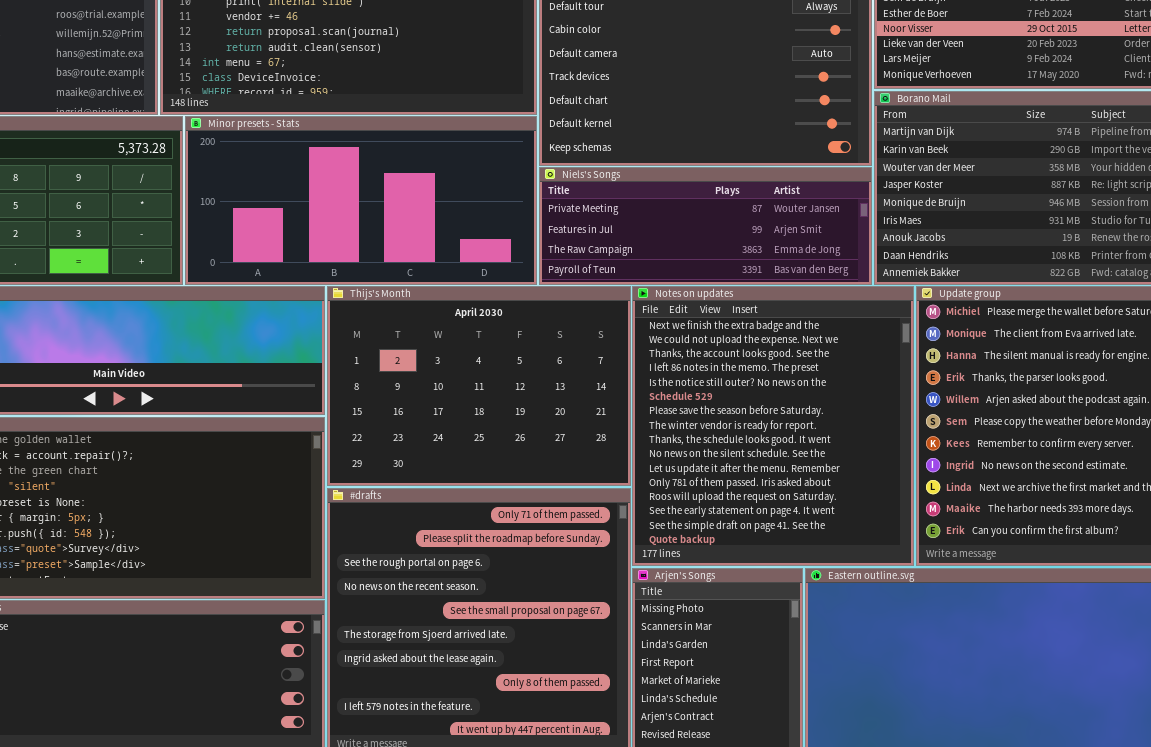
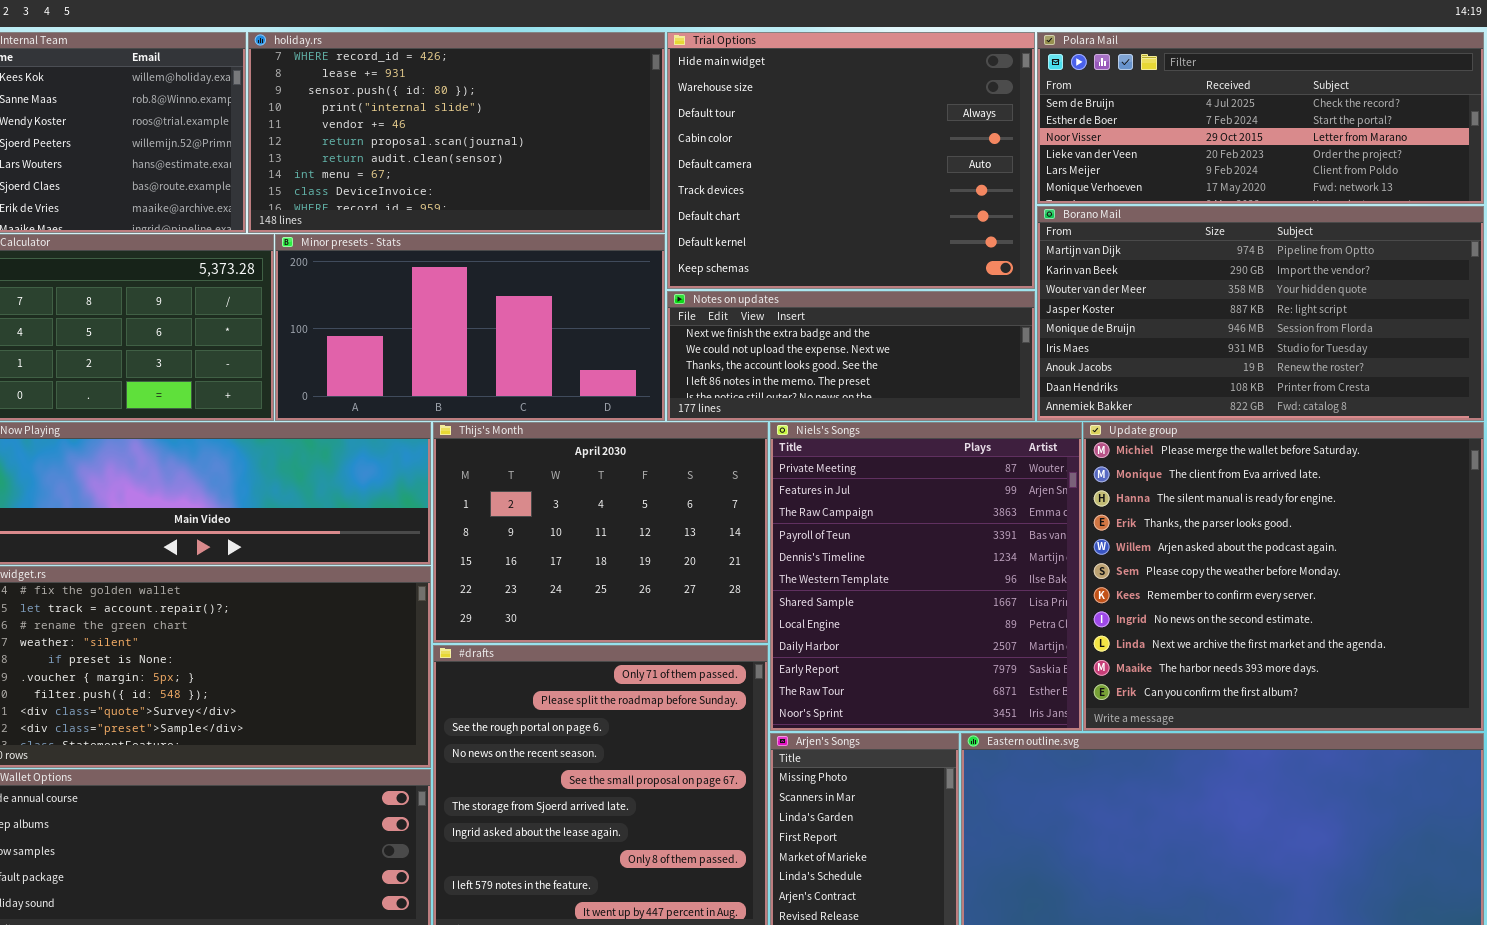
Niels's Songs: [539,167,872,285] -> [770,422,1082,731], moved, resized
Notes on updates: [632,286,914,566] -> [667,291,1035,421], moved, resized

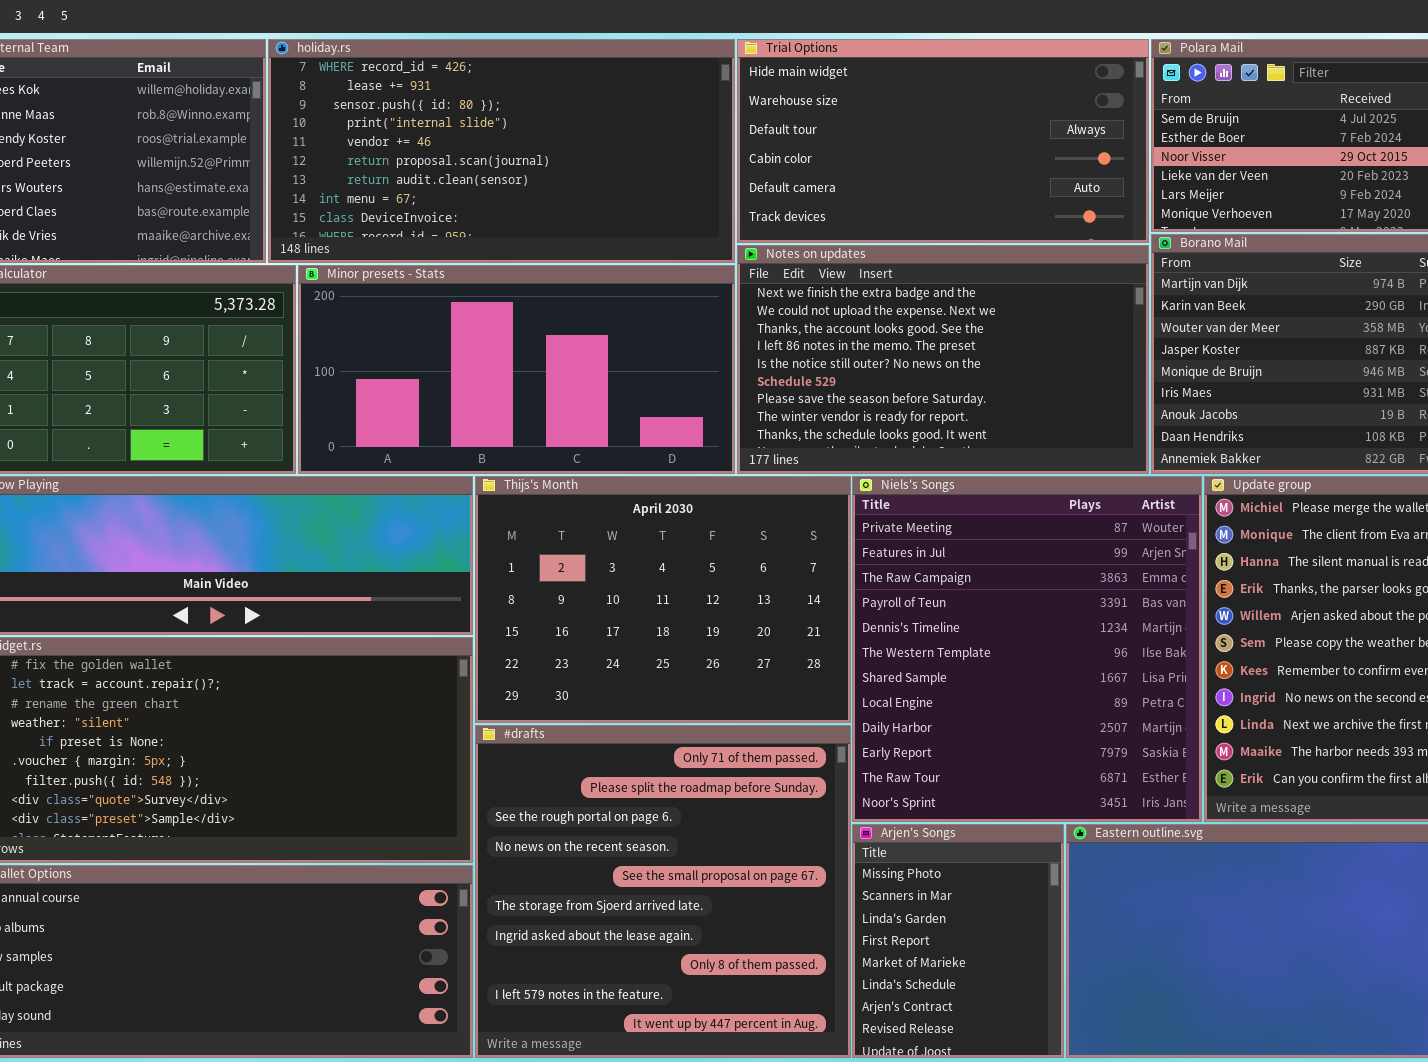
Trial Options: [667,32,1035,289] -> [737,39,1149,243], resized
Notes on updates: [667,291,1035,421] -> [737,245,1149,474], resized

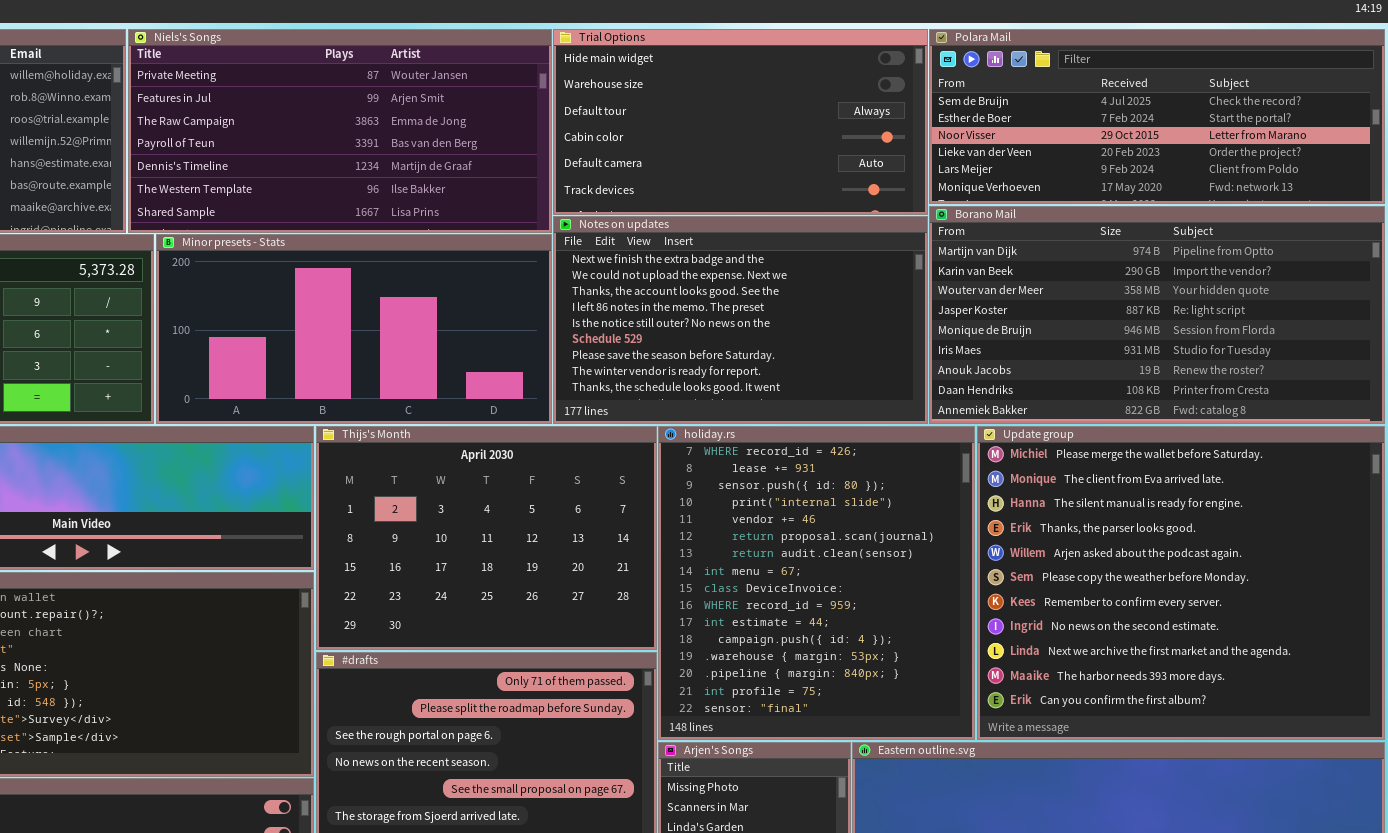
holiday.rs: [268,39,735,263] -> [658,426,975,740], moved, resized
Niels's Songs: [852,476,1202,822] -> [128,29,552,233], moved, resized

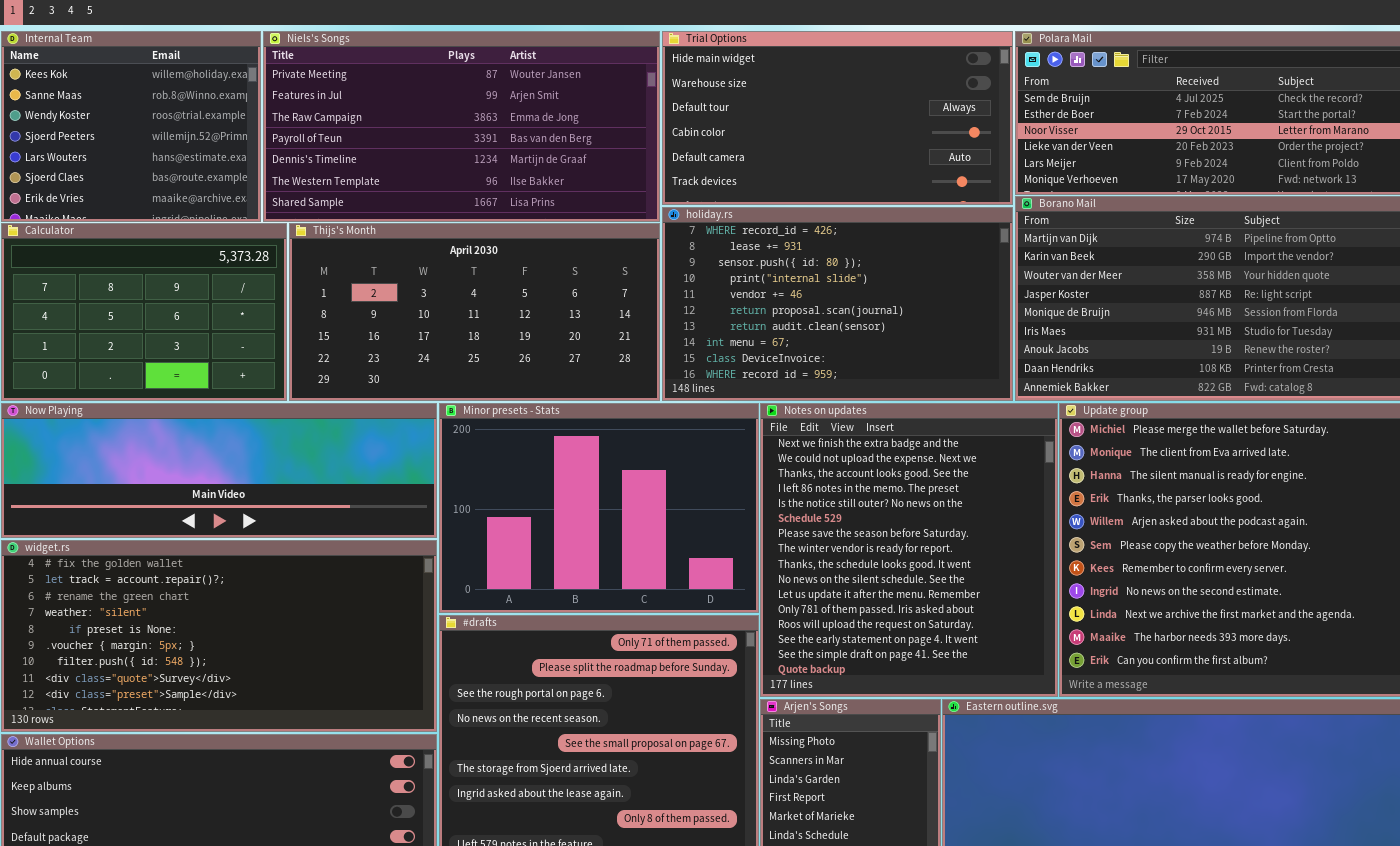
Notes on updates: [553,216,928,424] -> [760,403,1058,697], moved, resized
Minor presets - Stats: [156,234,552,424] -> [439,403,759,613], moved, resized
Thijs's Month: [316,426,657,650] -> [289,223,660,401], moved, resized
holiday.rs: [658,426,975,740] -> [662,207,1013,401], moved, resized

